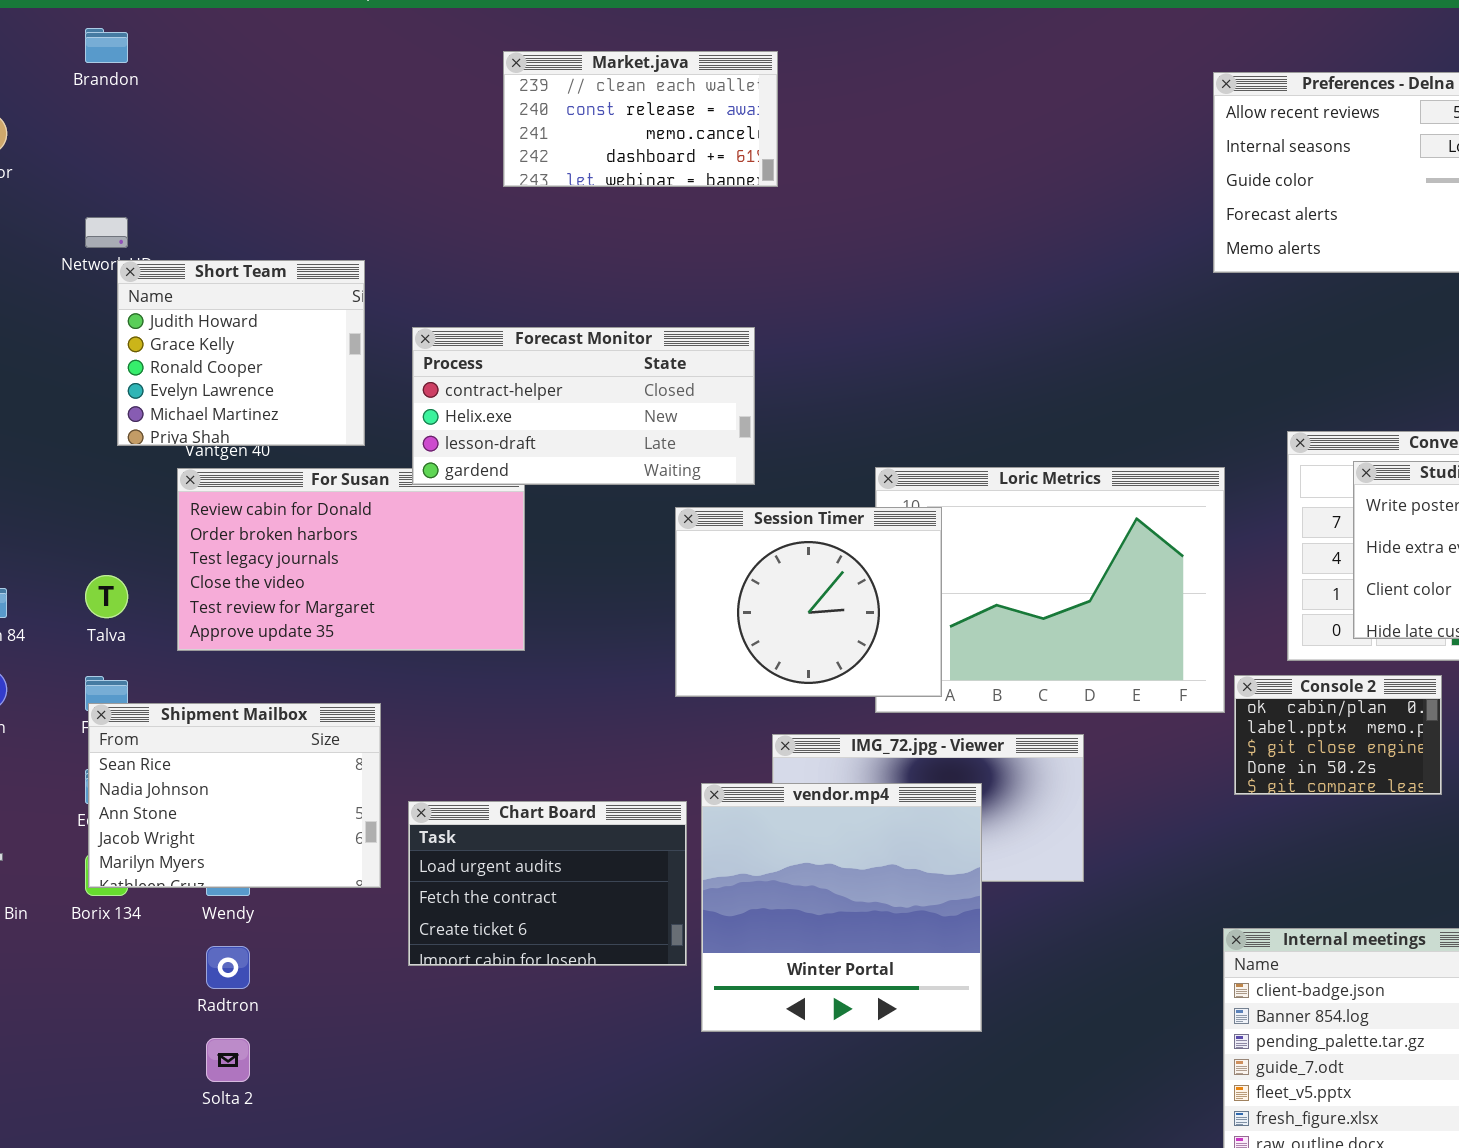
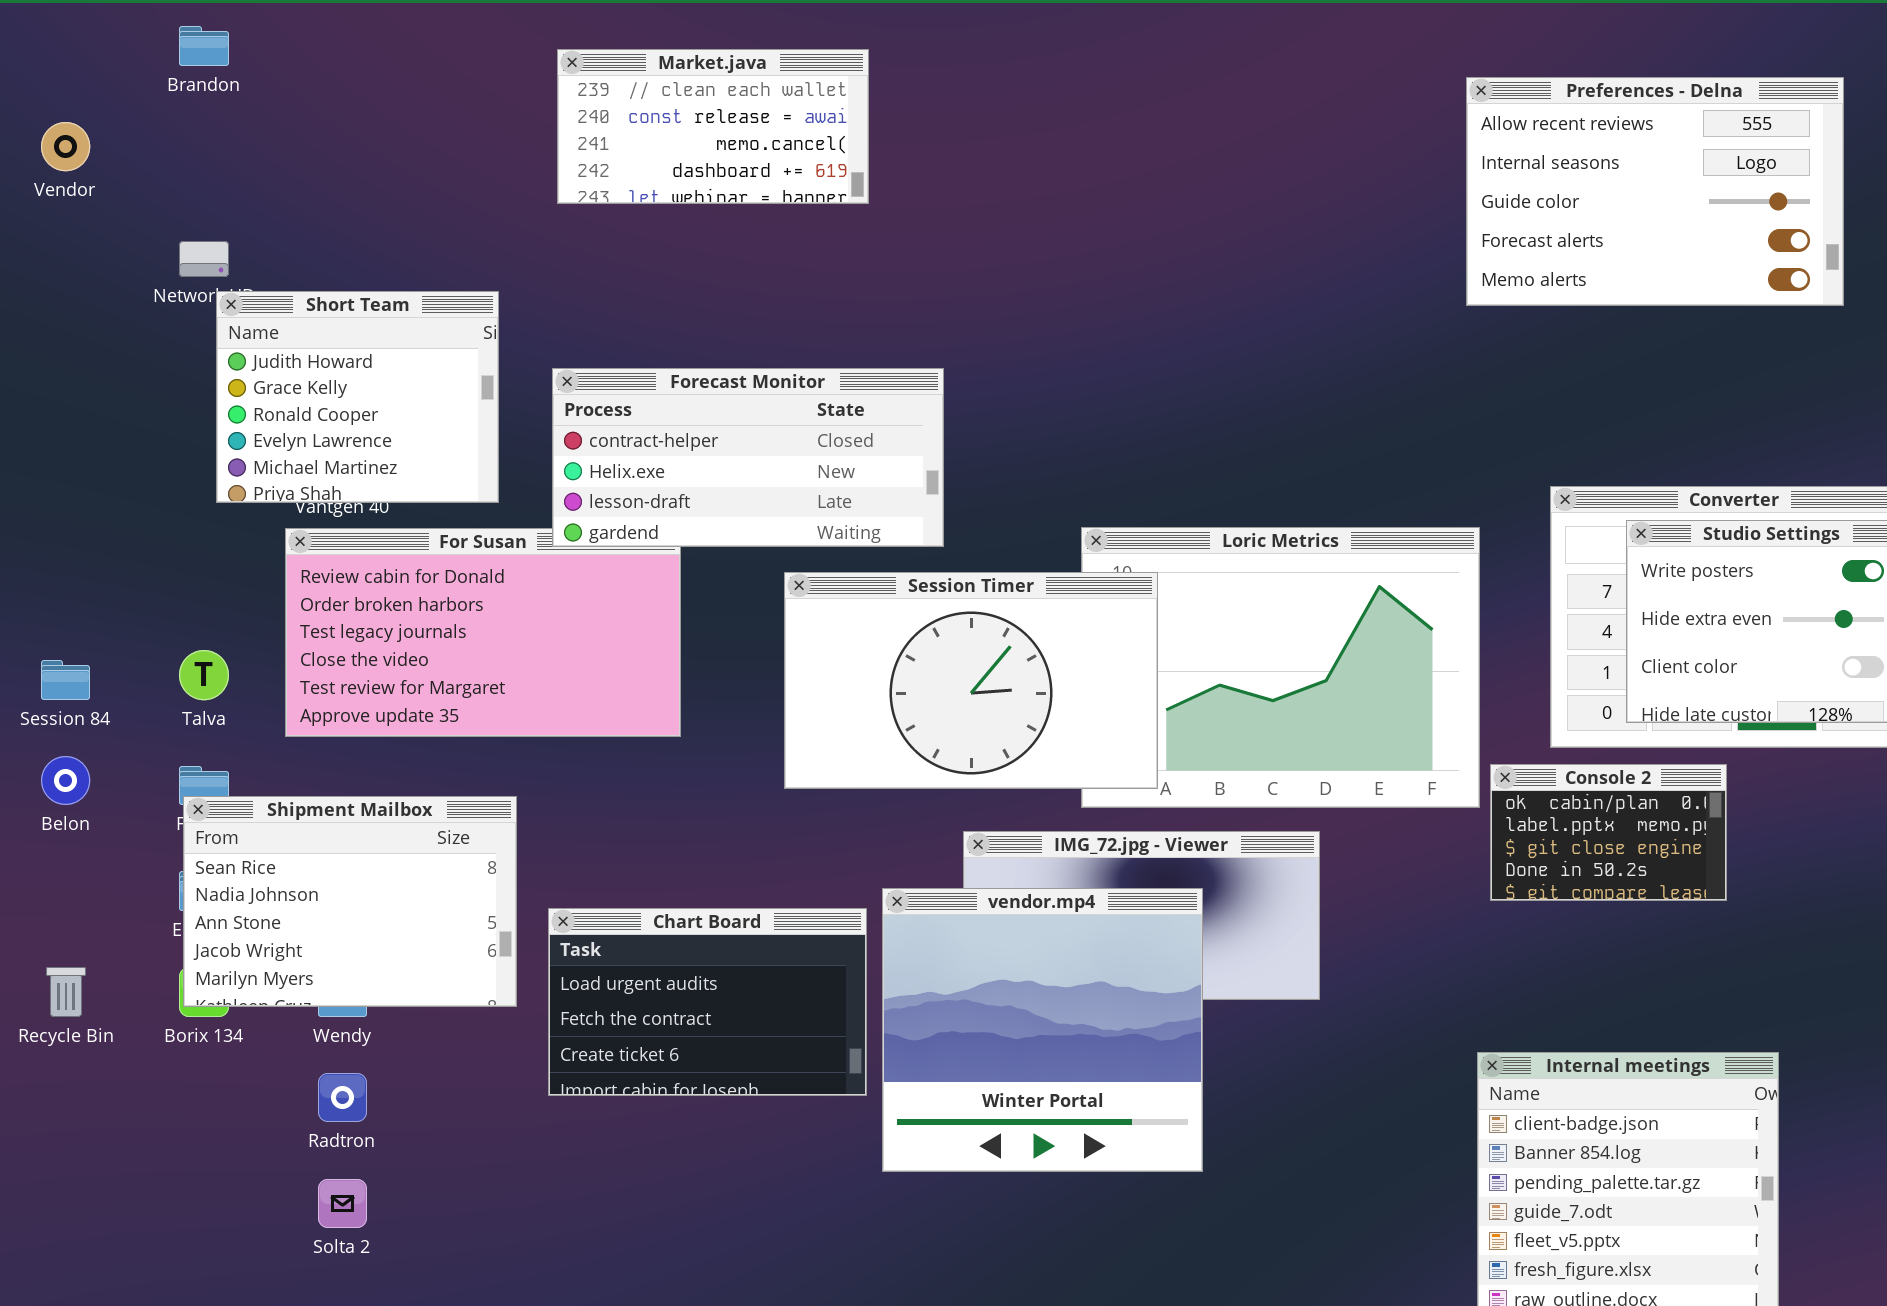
Market.java: [503,51,778,187] -> [557,49,869,204], moved
Session Timer: [675,507,942,697] -> [784,572,1158,789], resized

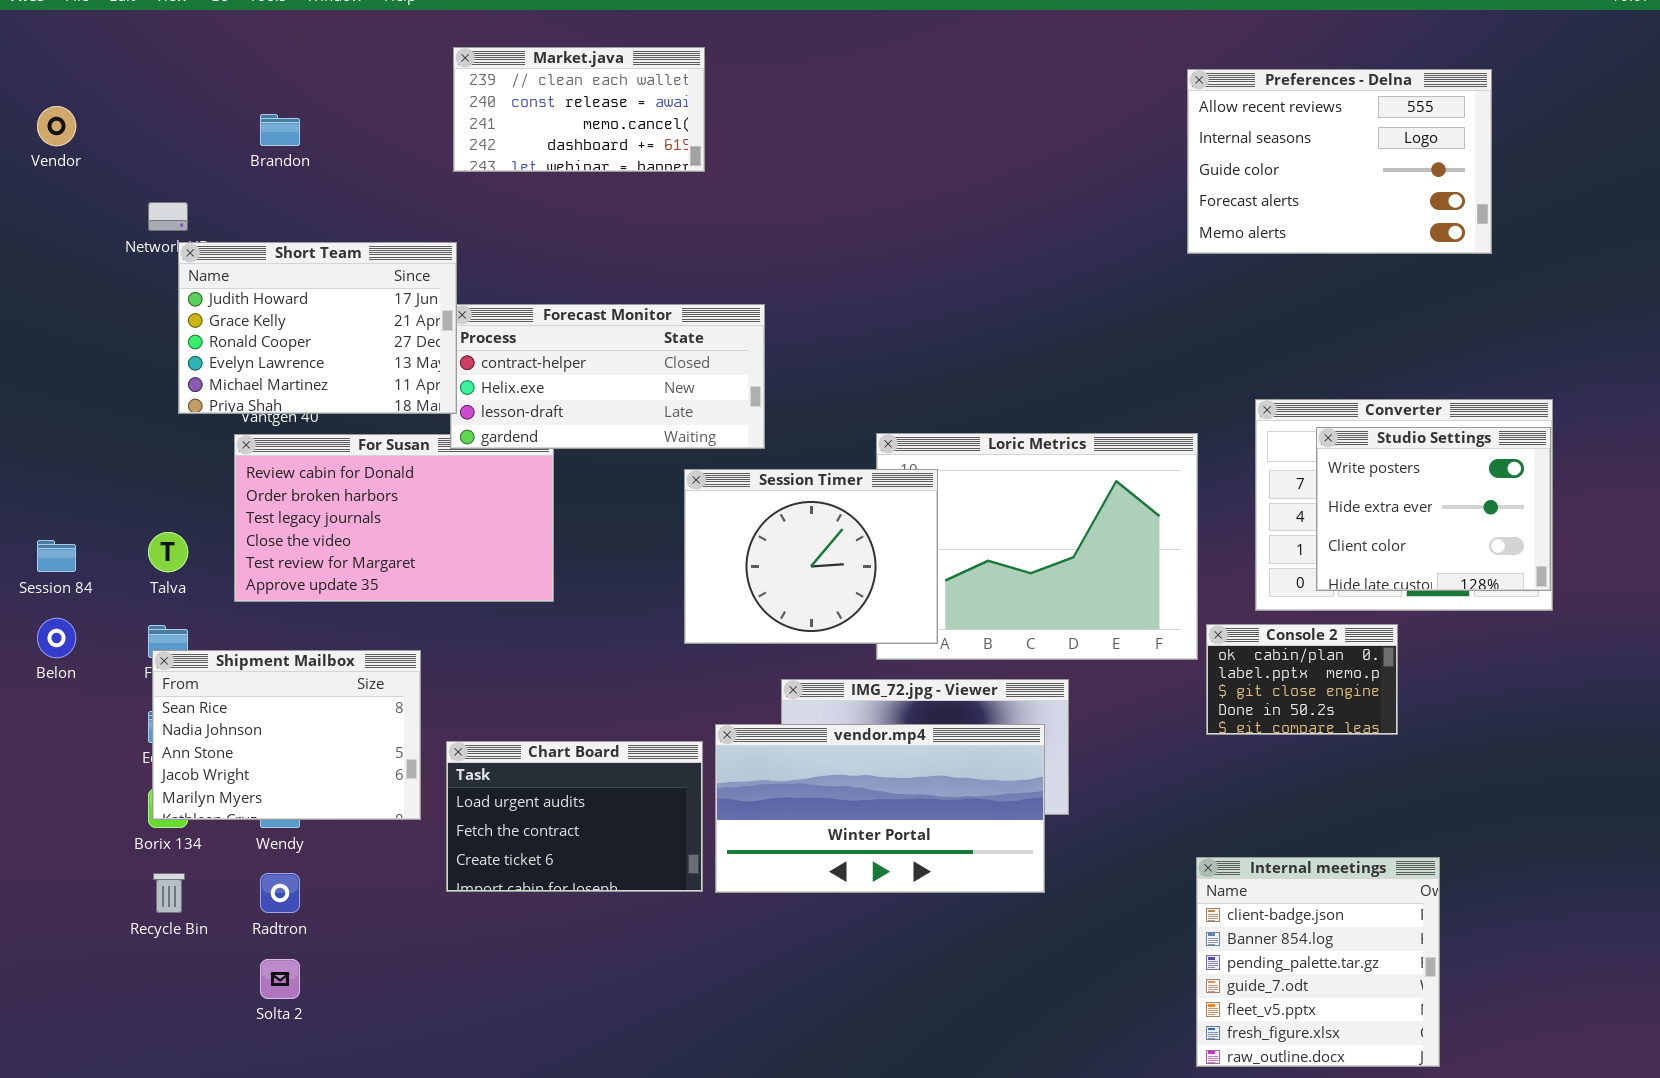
Brandon: [179,26,229,66] -> [260,114,300,146], moved
Short Team: [216,291,499,503] -> [178,242,457,414], resized
Session Timer: [784,572,1158,789] -> [684,469,938,644], resized
vendor.mp4: [882,888,1203,1172] -> [715,724,1045,893], resized
Recycle Bin: [46,967,86,1017] -> [153,873,185,913], moved

